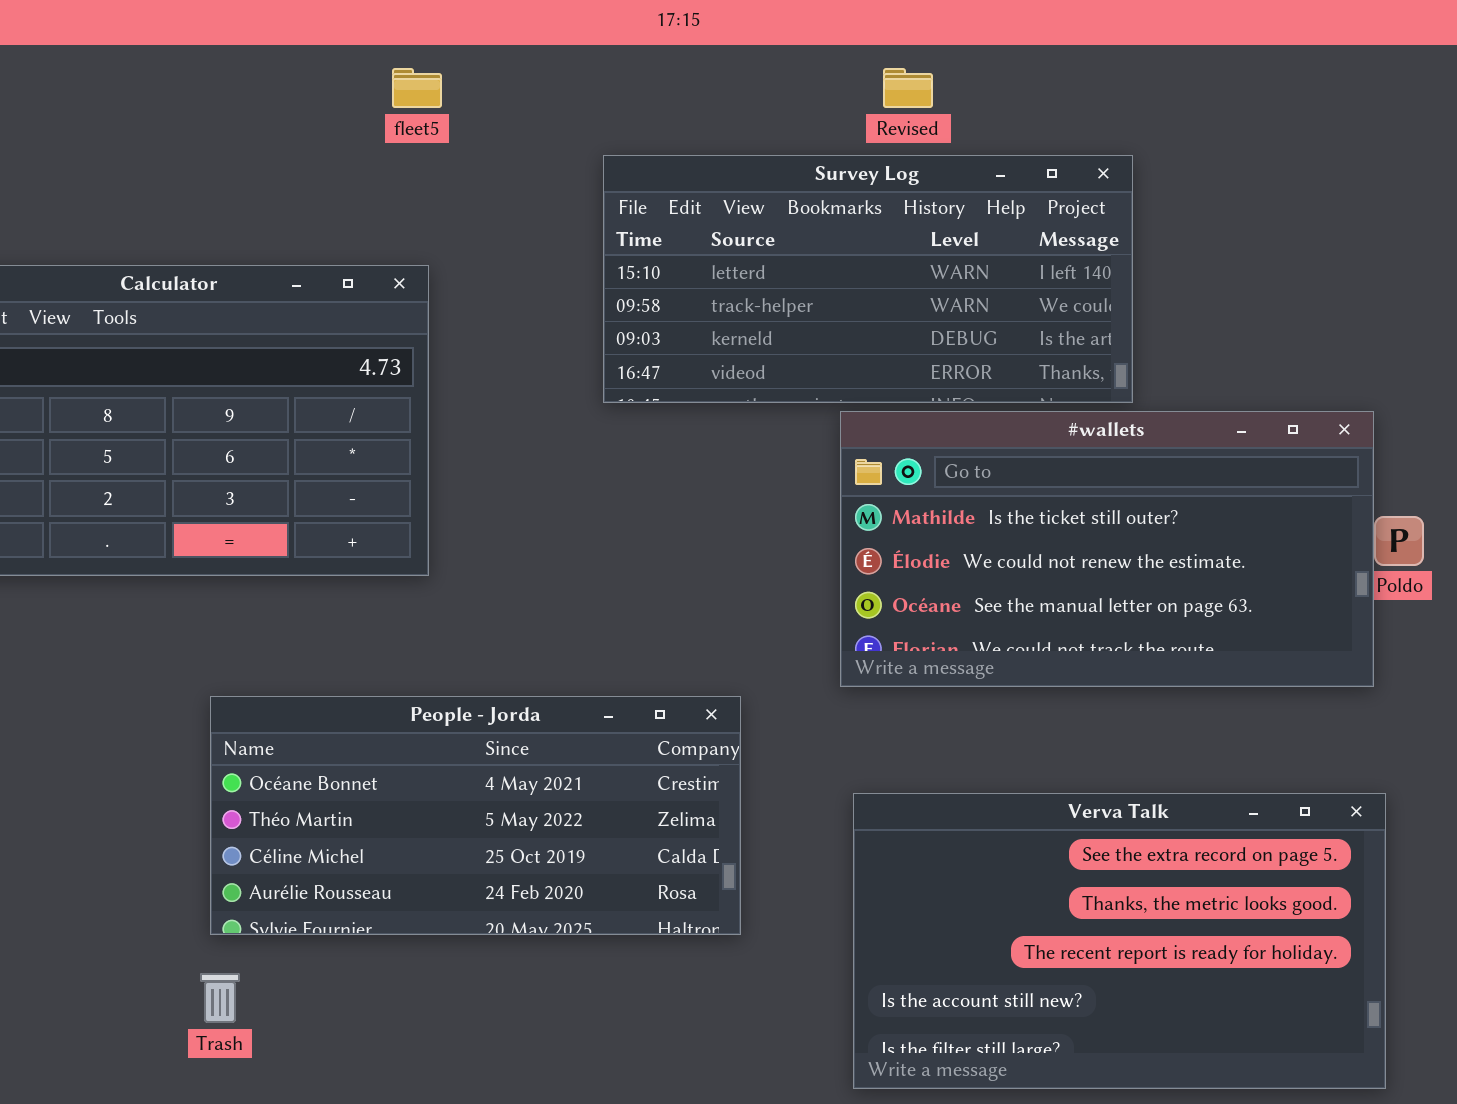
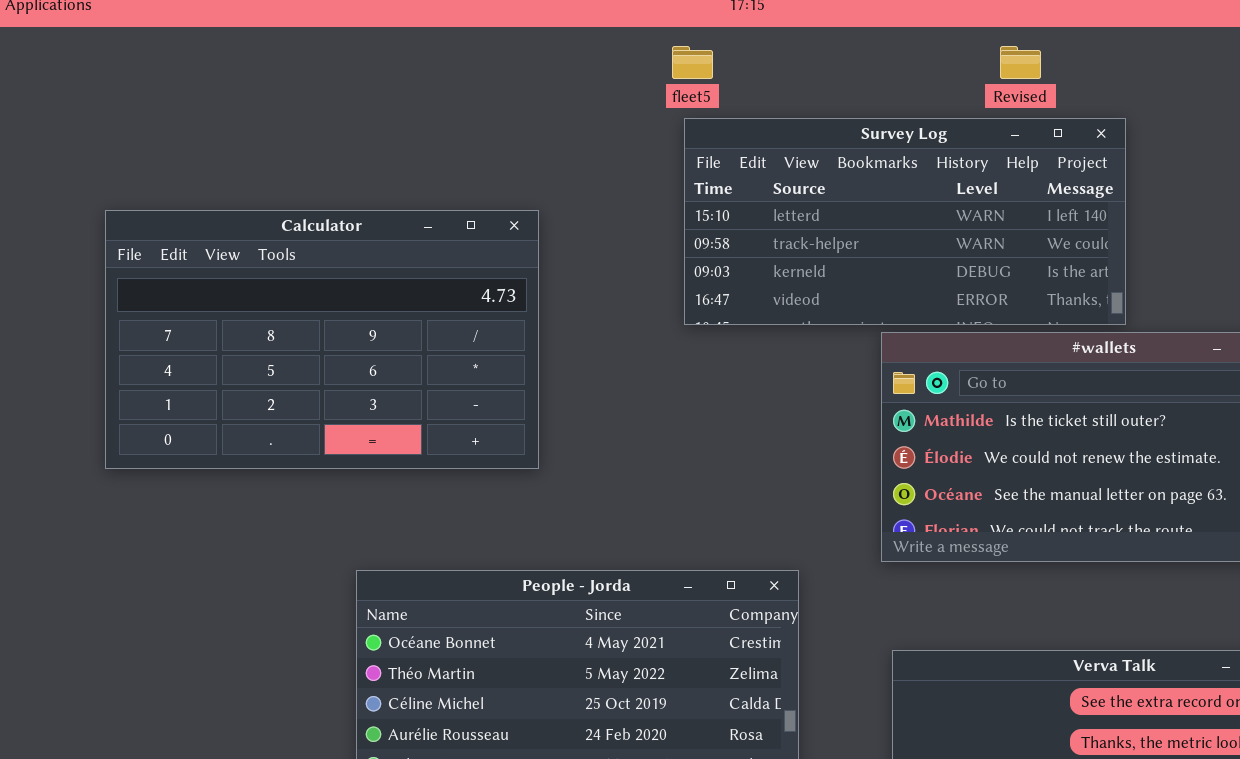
fleet5: [392,68,442,108] -> [672,46,713,79], moved
Revised: [883,68,933,108] -> [1000,46,1041,79], moved

